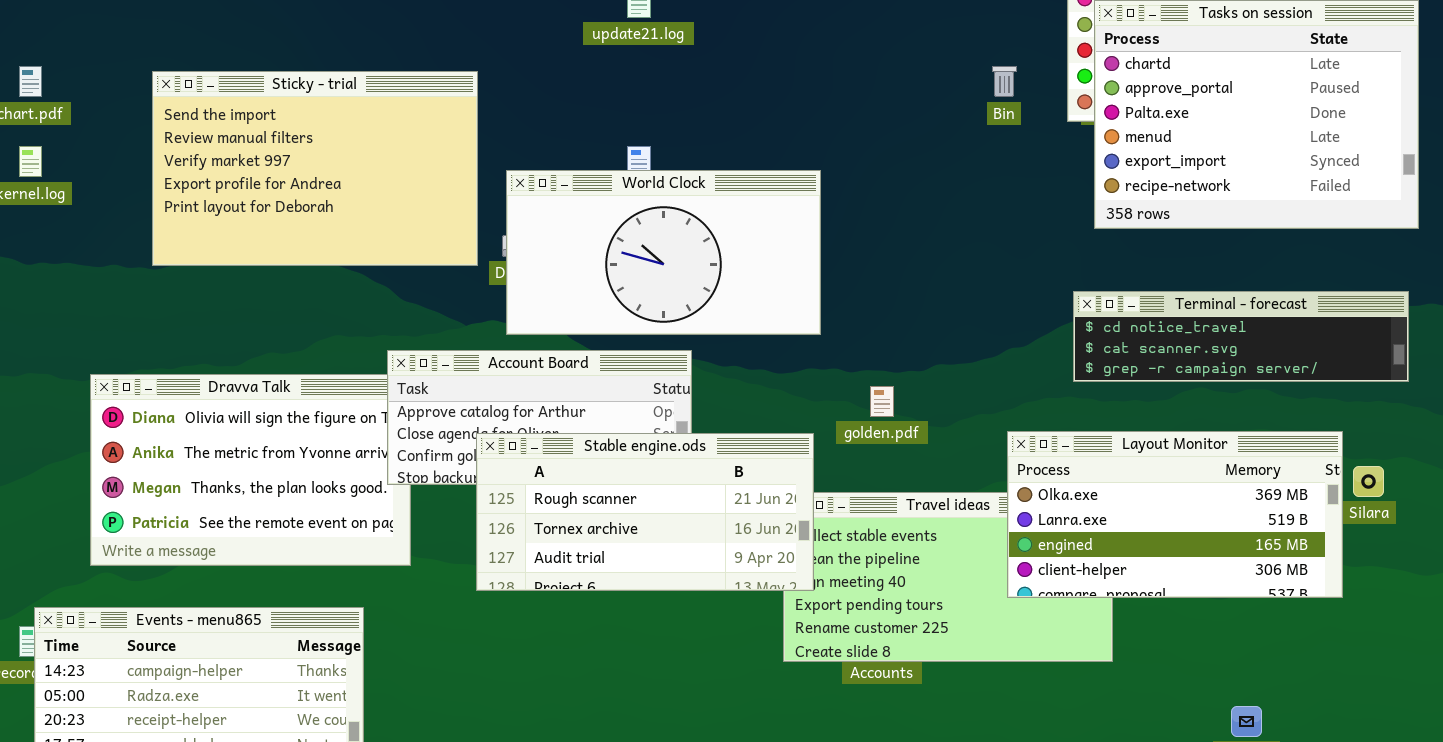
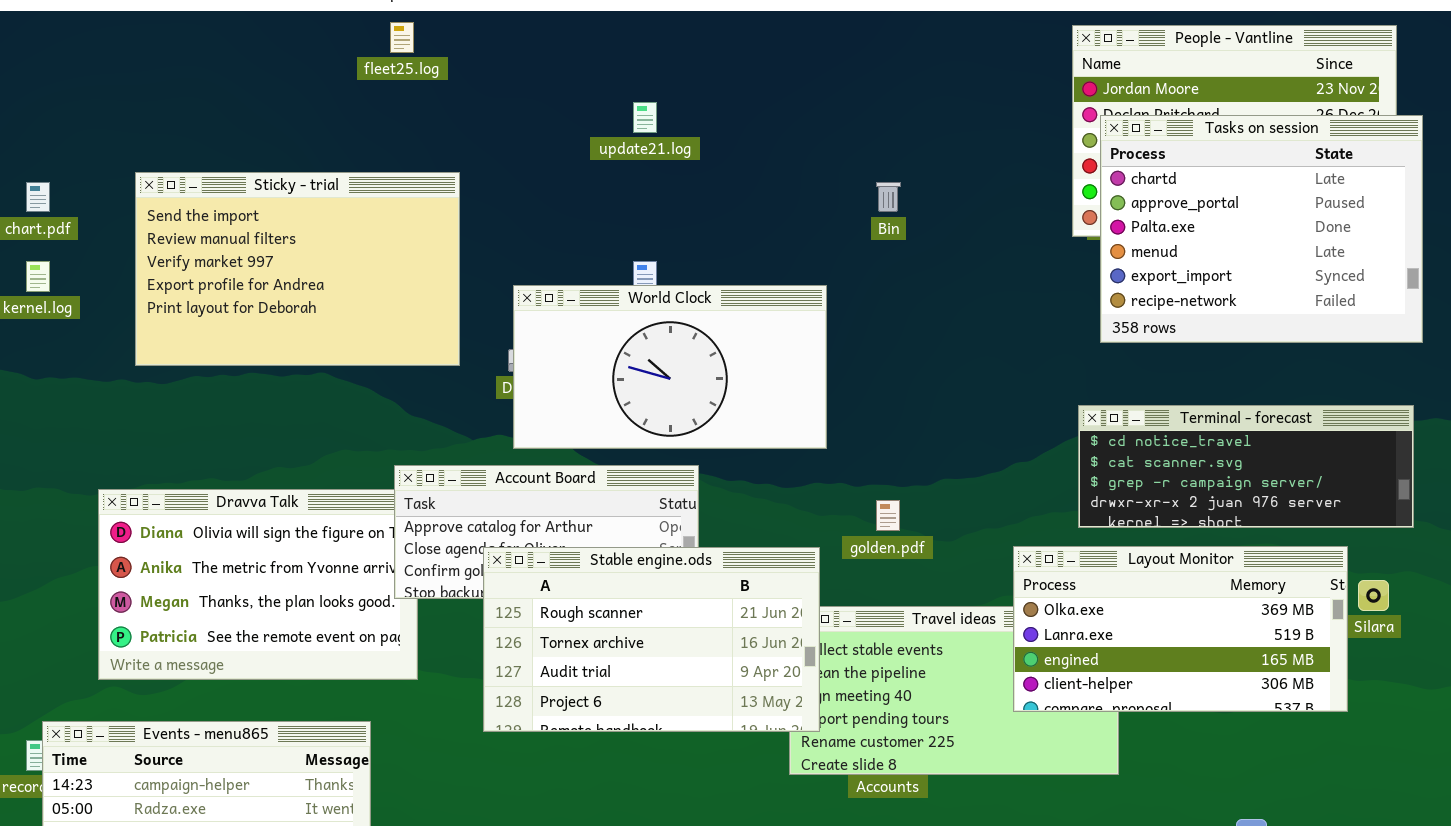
Bin: [992,66,1017,97] -> [876,182,901,212], moved
Sticky - trial: [152,71,478,266] -> [135,172,460,366], moved
Terminal - forecast: [1073,291,1409,382] -> [1078,405,1414,528], resized
Stable engine.ods: [476,433,814,591] -> [483,547,820,732], resized

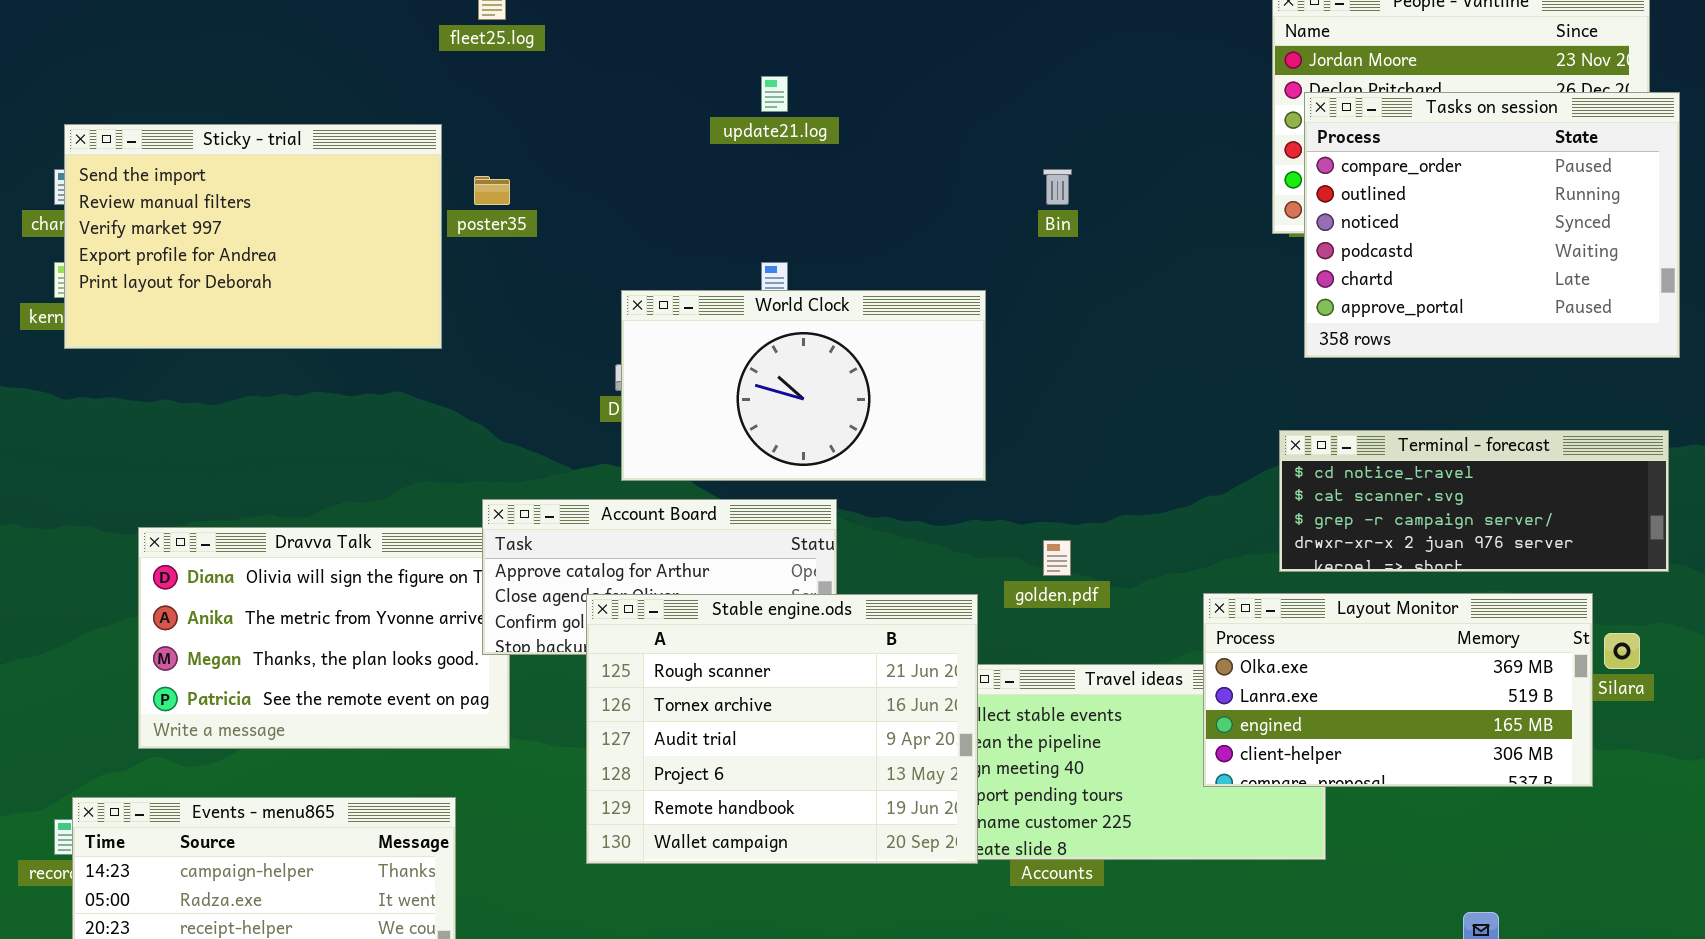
Tasks on session: [1100,115,1423,343] -> [1304,92,1680,358], scrolled up 4 rows
Sticky - trial: [135,172,460,366] -> [64,124,442,349], moved
Stable engine.ods: [483,547,820,732] -> [586,594,978,864], resized

